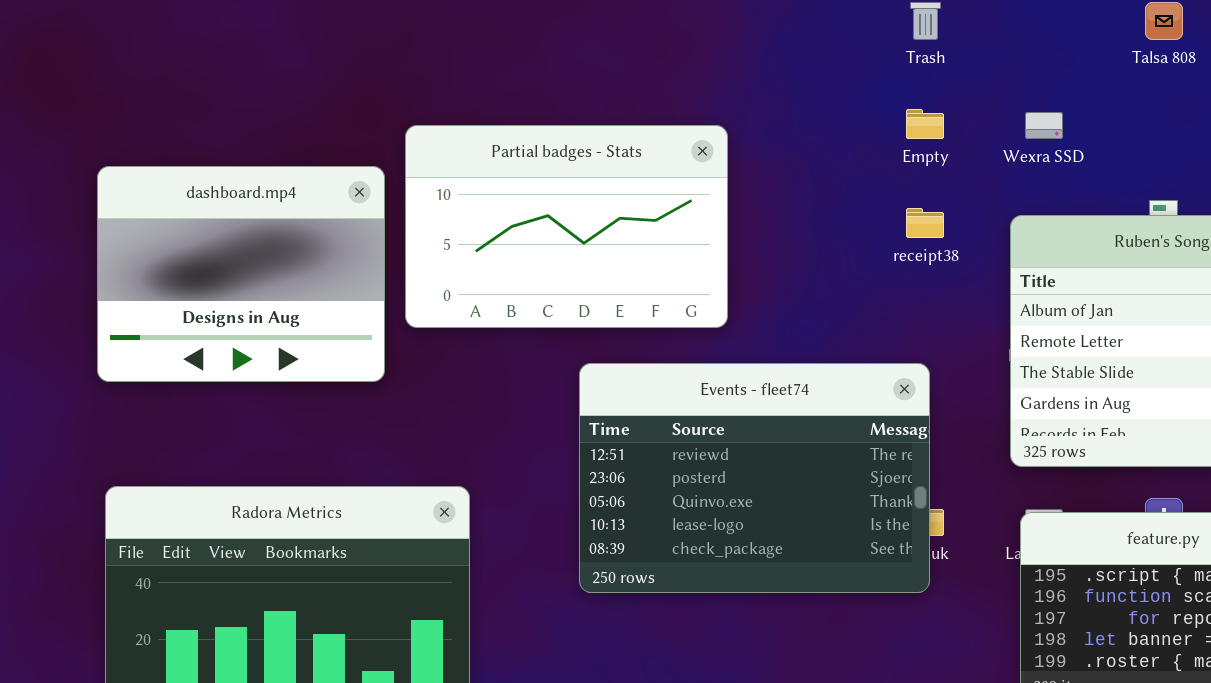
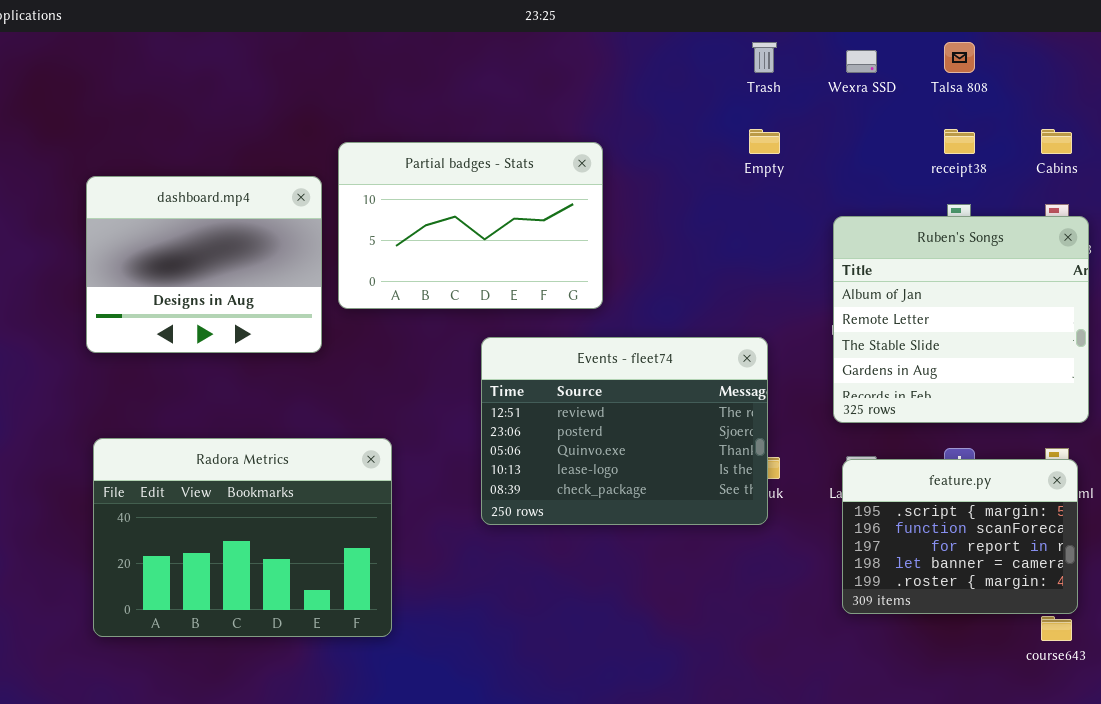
Wexra SSD: [1025,112,1063,139] -> [846,50,877,73], moved
receipt38: [906,208,944,238] -> [944,129,975,154], moved

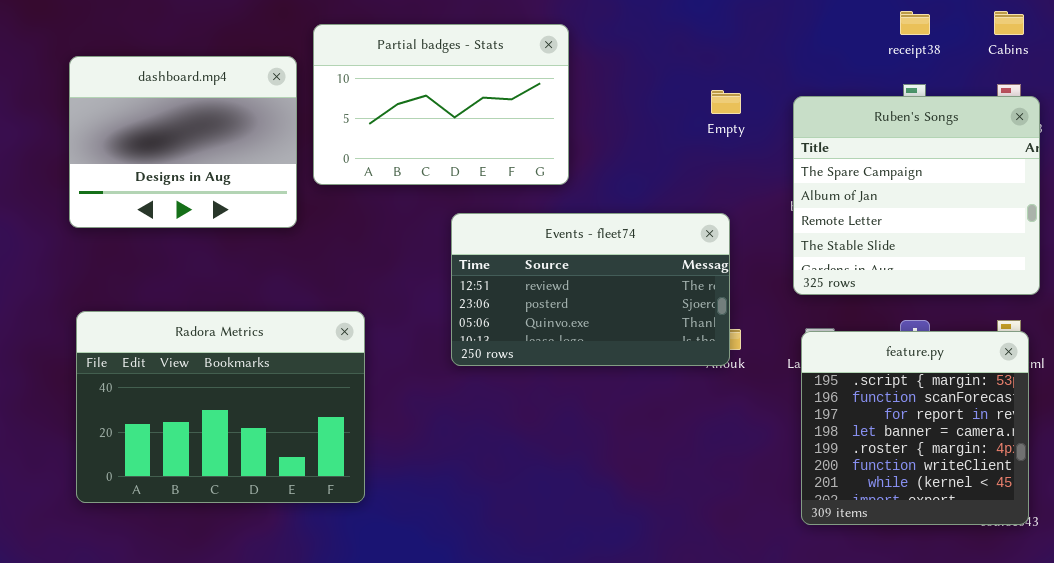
Empty: [749,129,780,154] -> [711,90,741,114], moved
Ruben's Songs: [833,216,1089,423] -> [793,96,1040,295], scrolled up 1 row
Events - fleet74: [481,337,768,525] -> [451,213,730,366], resized
feature.py: [842,459,1078,614] -> [801,331,1029,525], resized

